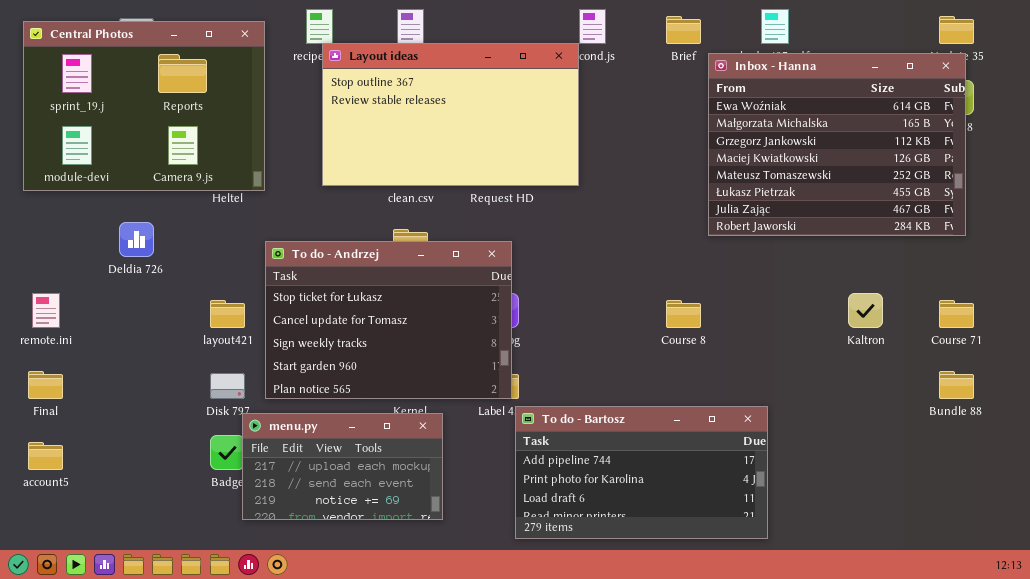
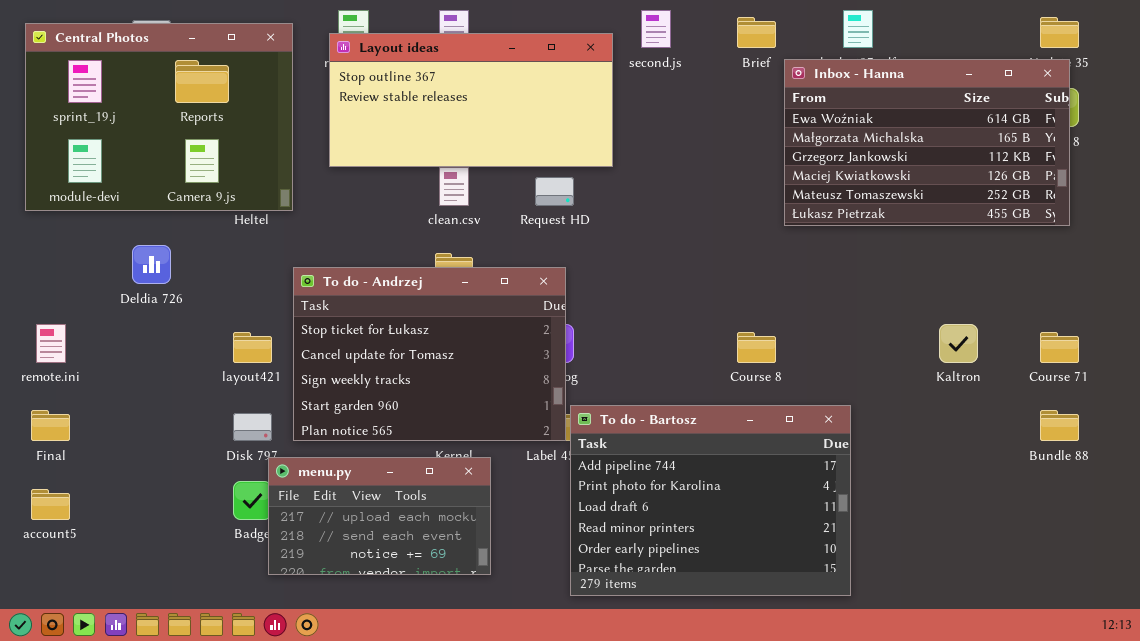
Layout ideas: [322,43,579,186] -> [329,33,613,167], moved, resized
Inbox - Hanna: [708,53,966,236] -> [784,59,1070,226], resized
To do - Bartosz: [515,406,768,539] -> [570,405,851,596], resized

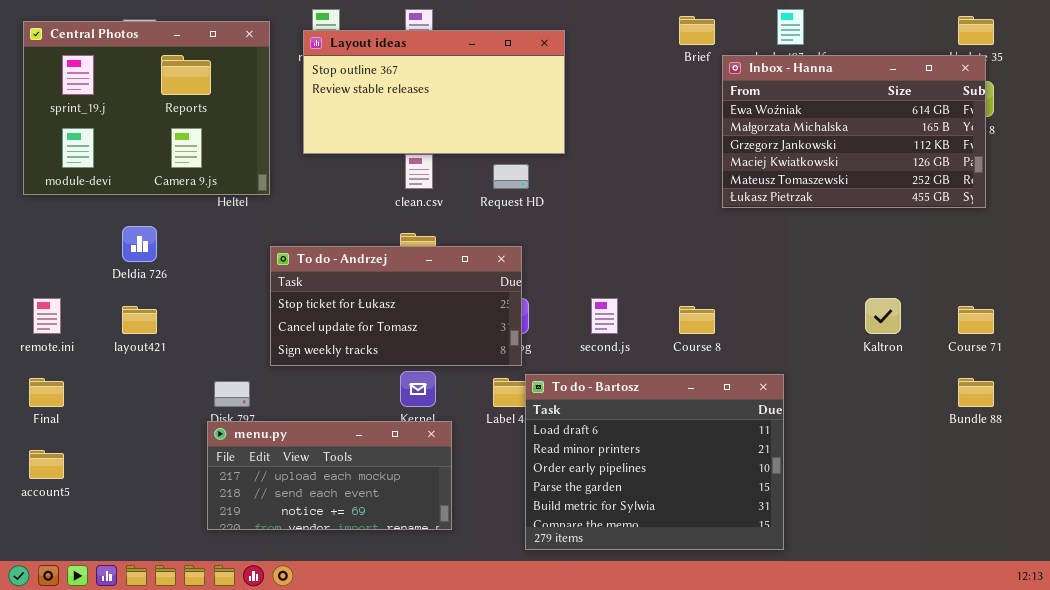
second.js: [641,10,671,48] -> [591,298,618,334], moved
To do - Andrzej: [293,267,566,441] -> [270,246,522,366], resized
layout421: [233,332,272,363] -> [122,306,157,334], moved
To do - Bartosz: [570,405,851,596] -> [525,374,784,550], scrolled down 2 rows
menu.py: [268,457,491,575] -> [207,421,452,530], resized

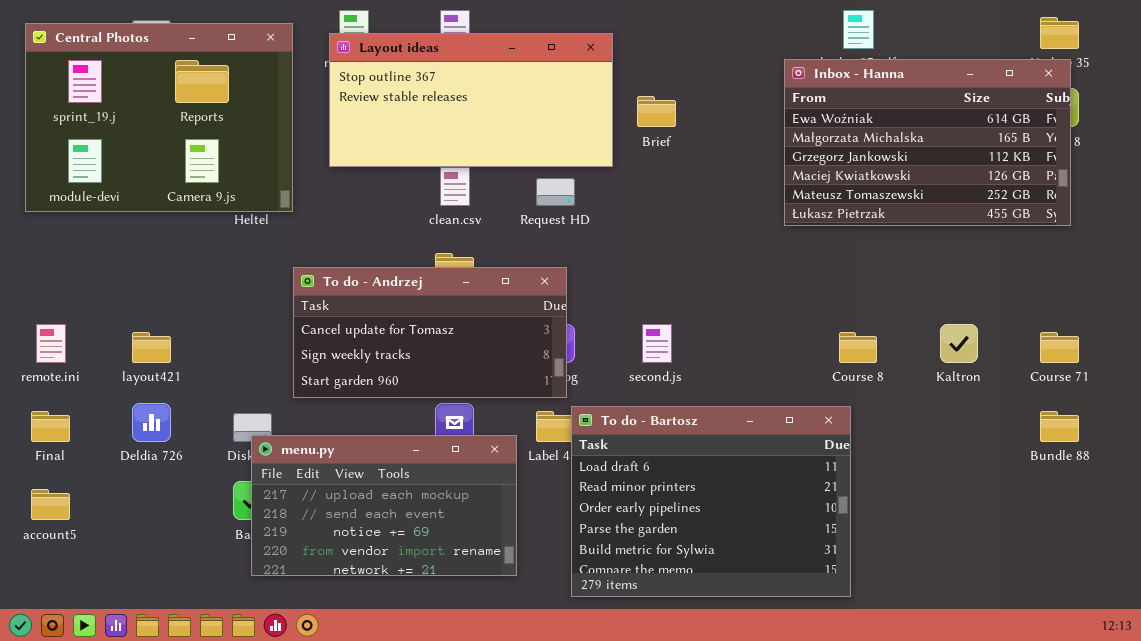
Brief: [679,16,715,45] -> [637,96,676,127], moved
Deldia 726: [122,226,157,262] -> [132,403,171,442], moved
To do - Andrzej: [270,246,522,366] -> [293,267,567,398], scrolled down 1 row
Course 8: [679,306,715,334] -> [839,332,877,363], moved
menu.py: [207,421,452,530] -> [251,435,517,576], moved, resized

